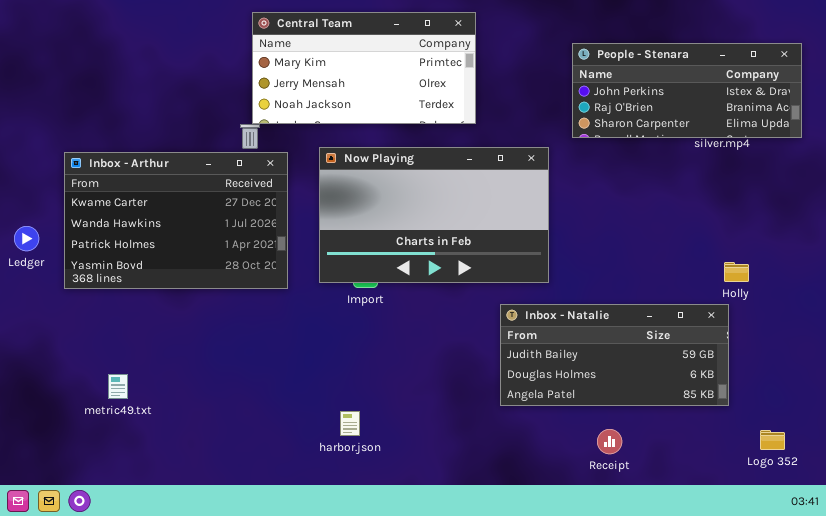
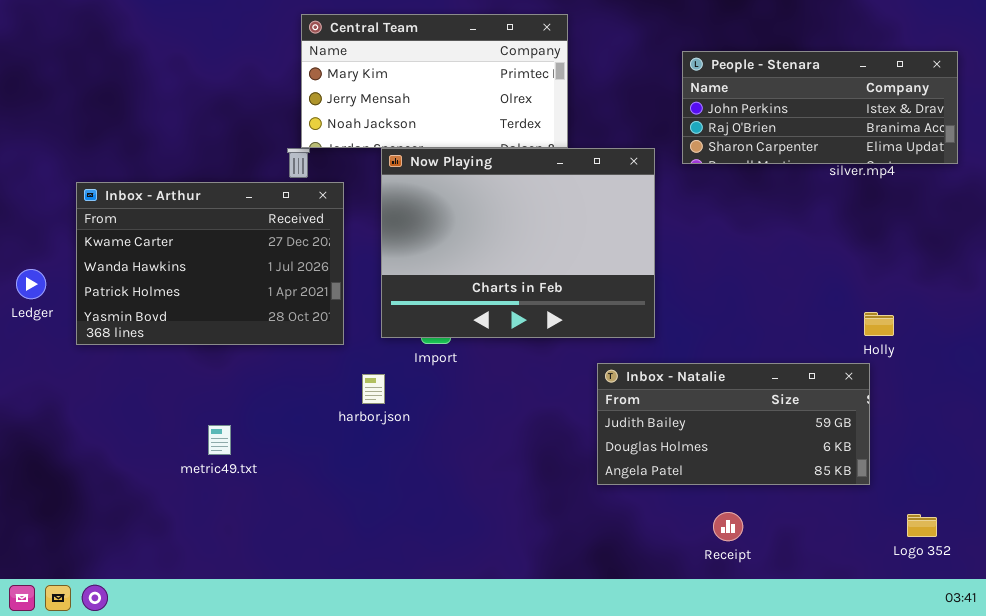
Now Playing: [319,147,549,283] -> [381,148,655,338], resized
metric49.txt: [108,374,128,399] -> [208,425,231,455], moved
harbor.json: [340,411,360,436] -> [362,374,385,404], moved

